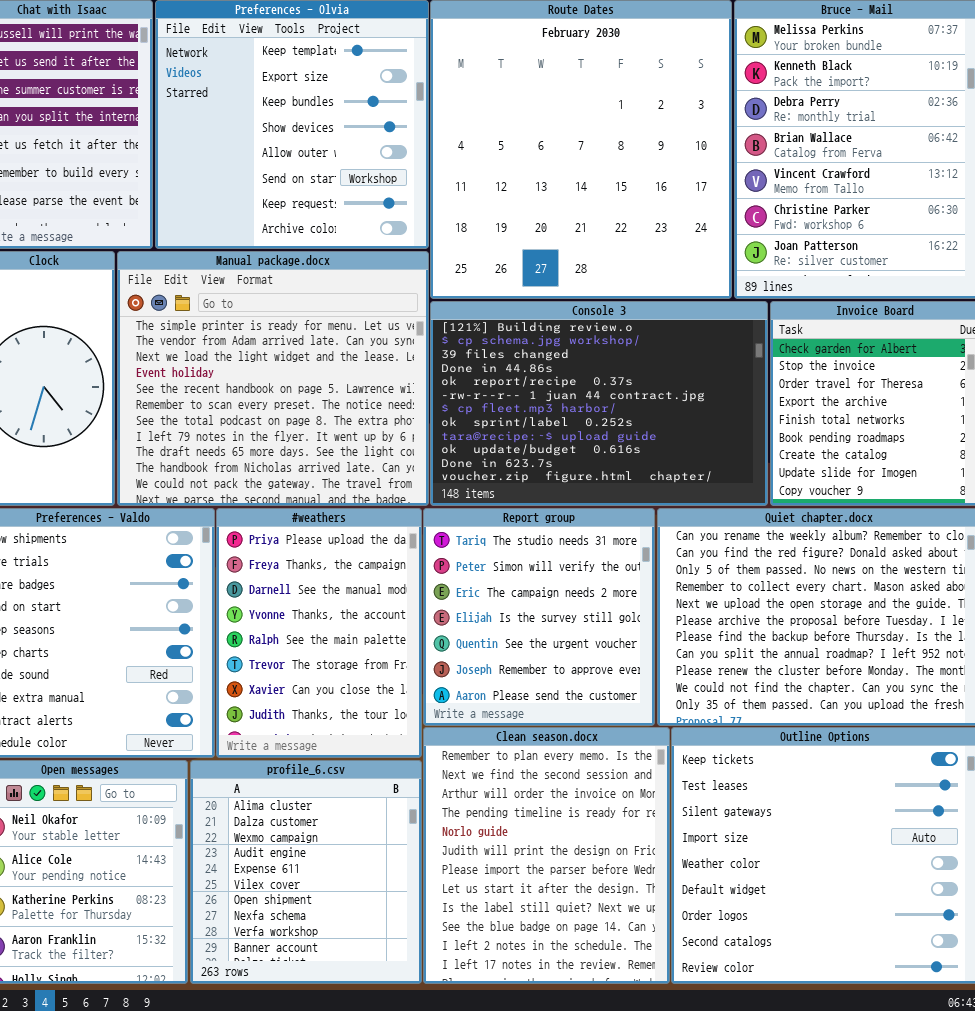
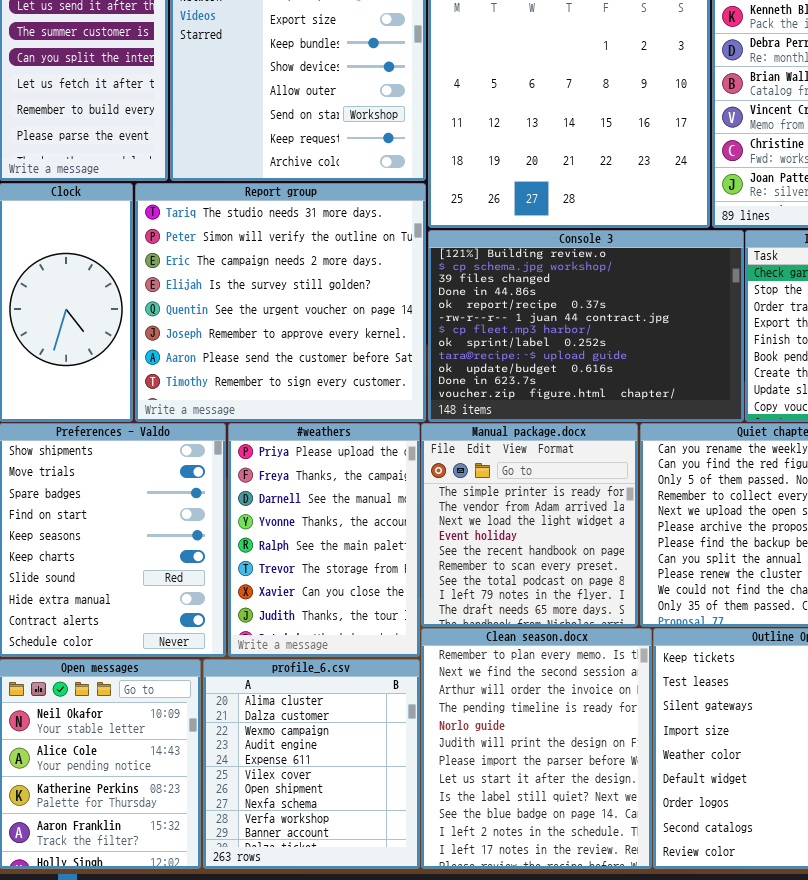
Manual package.docx: [117,251,429,506] -> [421,423,638,627], moved, resized
Report group: [423,508,655,726] -> [135,183,426,422], moved, resized

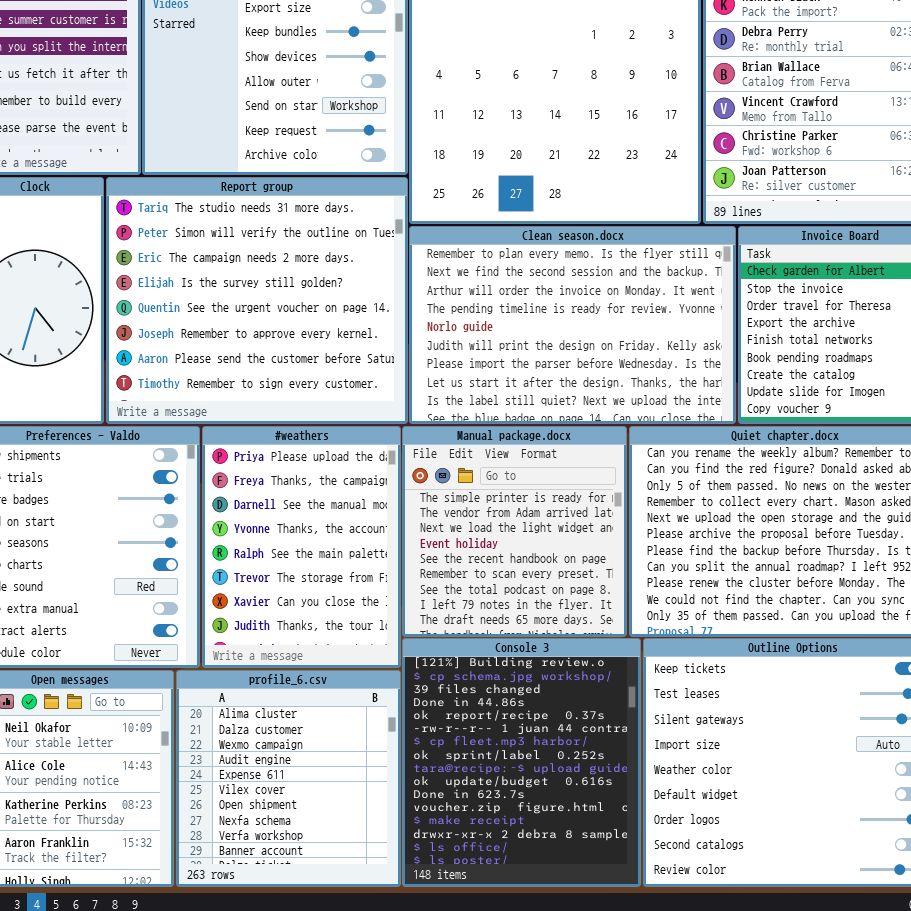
Console 3: [428,230,744,422] -> [402,638,641,887], moved, resized
Clean season.docx: [421,628,652,869] -> [409,226,736,424], moved, resized

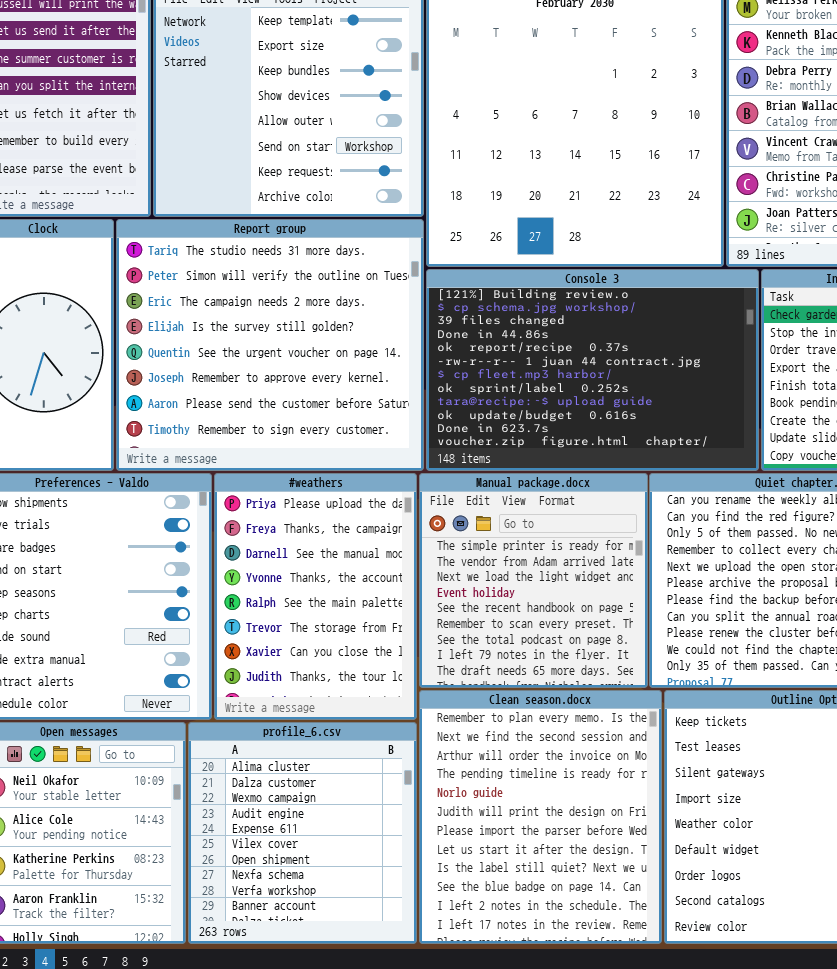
Clean season.docx: [409,226,736,424] -> [419,690,662,944], moved, resized
Console 3: [402,638,641,887] -> [426,269,759,471], moved, resized

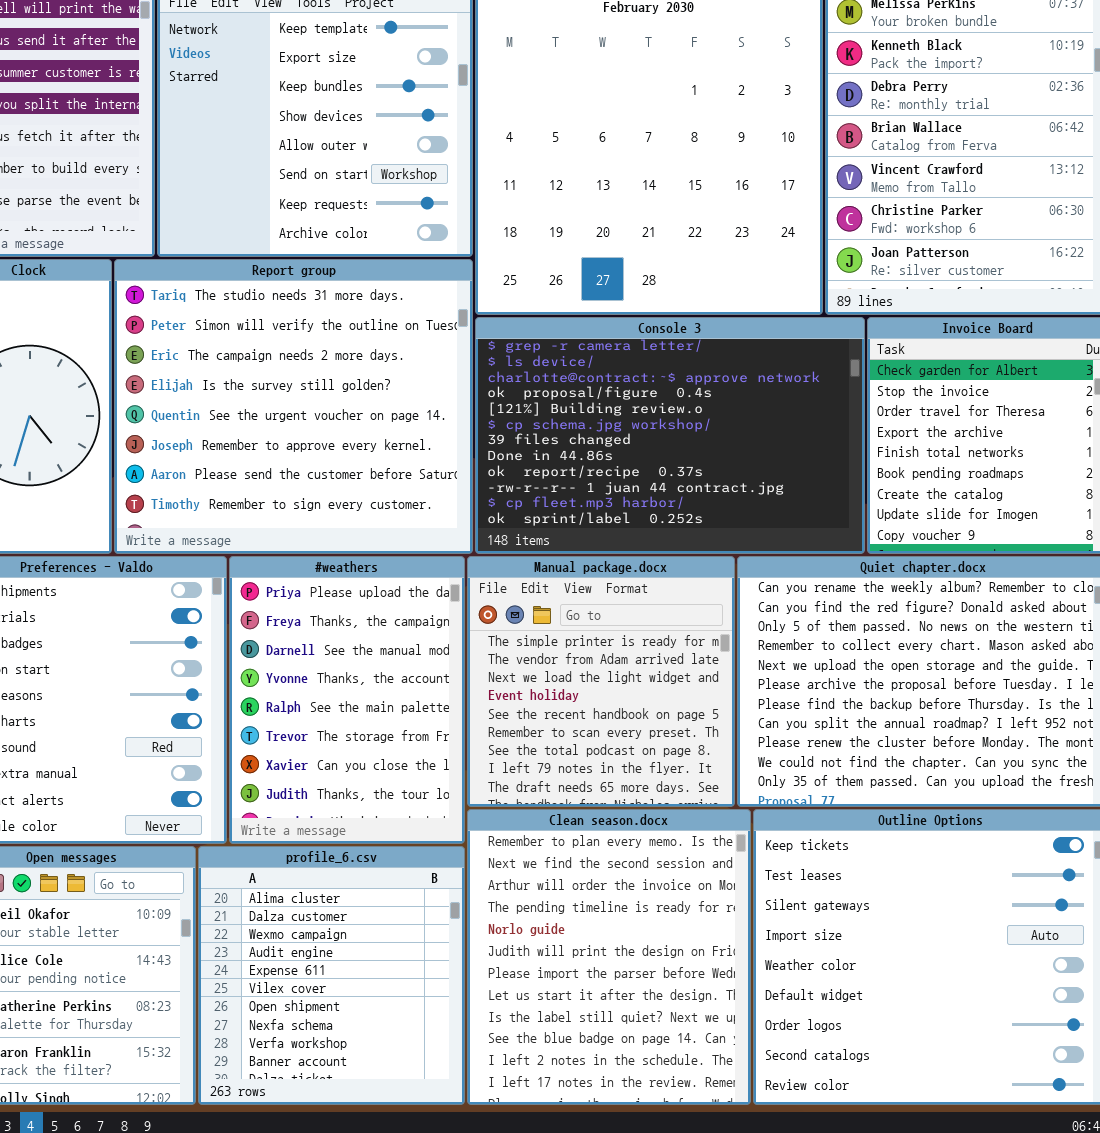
Console 3: [426,269,759,471] -> [475,317,865,554], scrolled up 4 rows

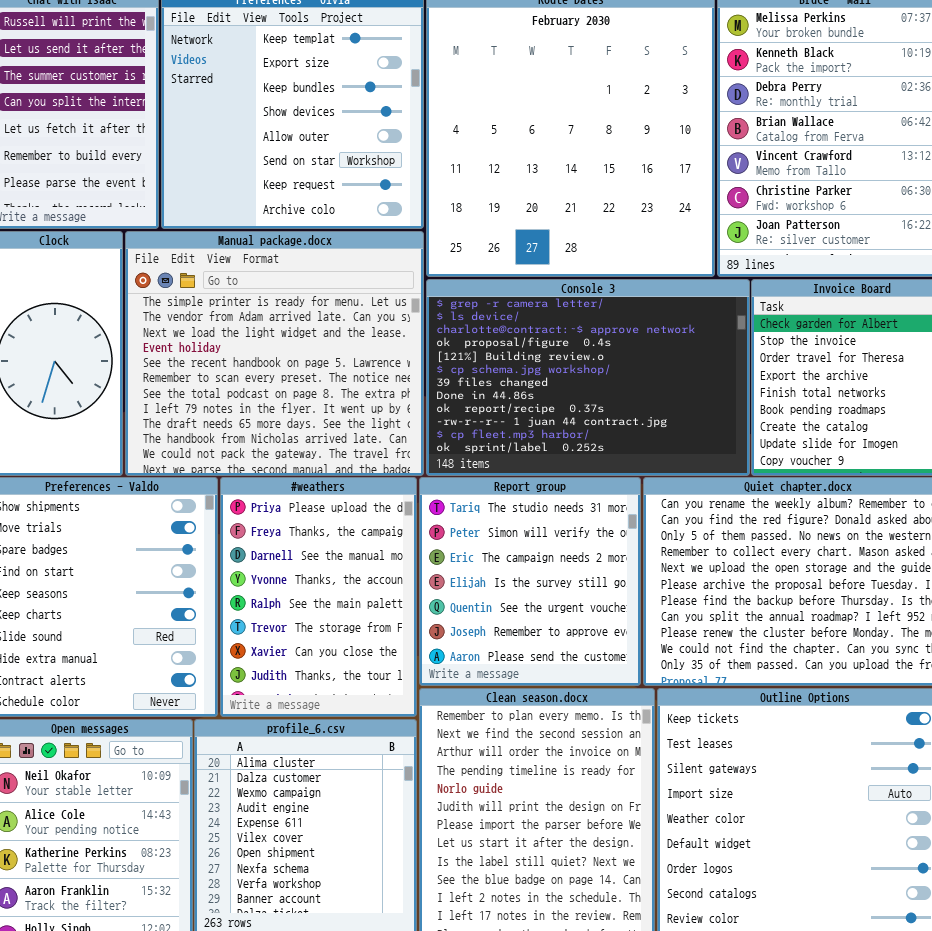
Report group: [114,259,473,554] -> [419,477,641,686], moved, resized
Manual package.docx: [467,556,735,807] -> [125,231,424,476], moved, resized

